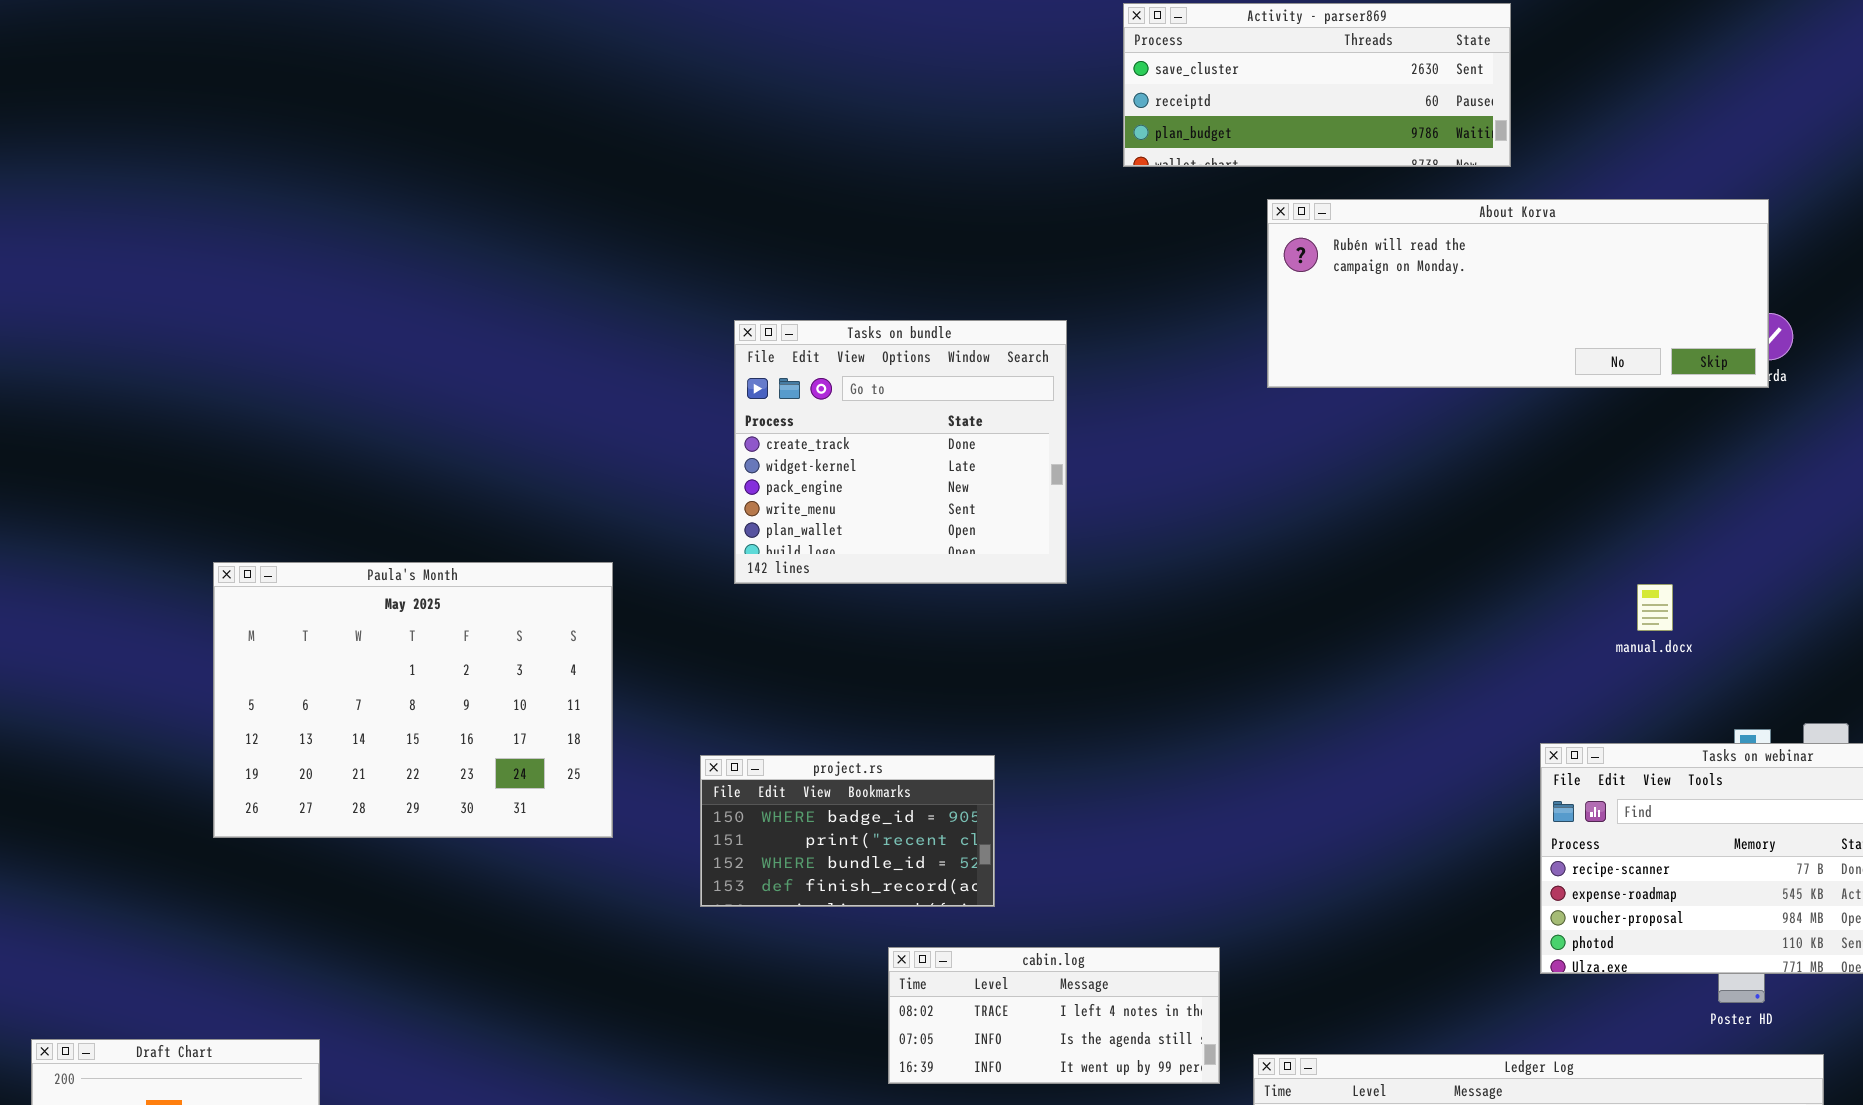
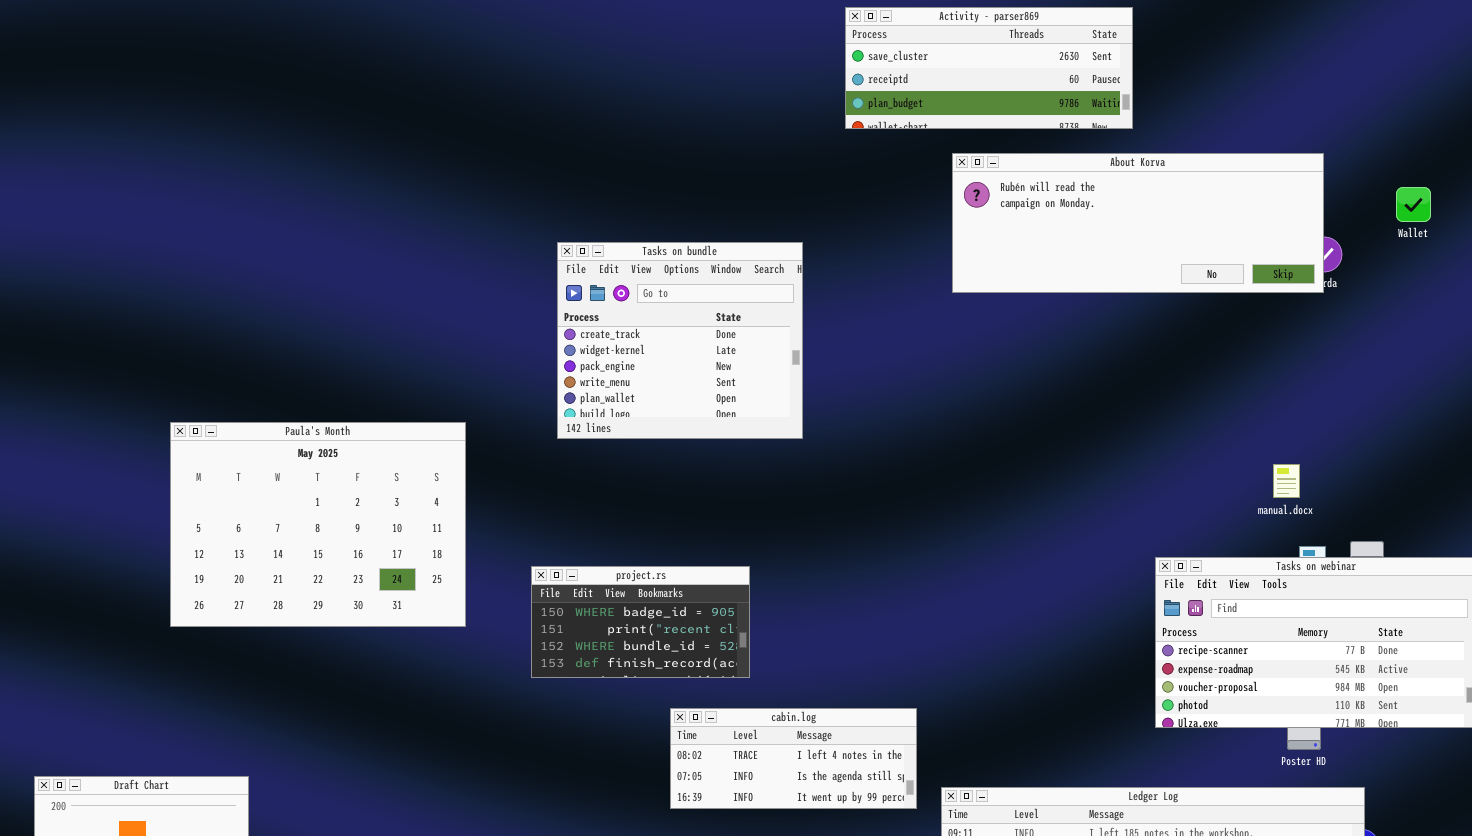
manual.docx: [1637,584,1673,631] -> [1273,464,1300,498], moved

